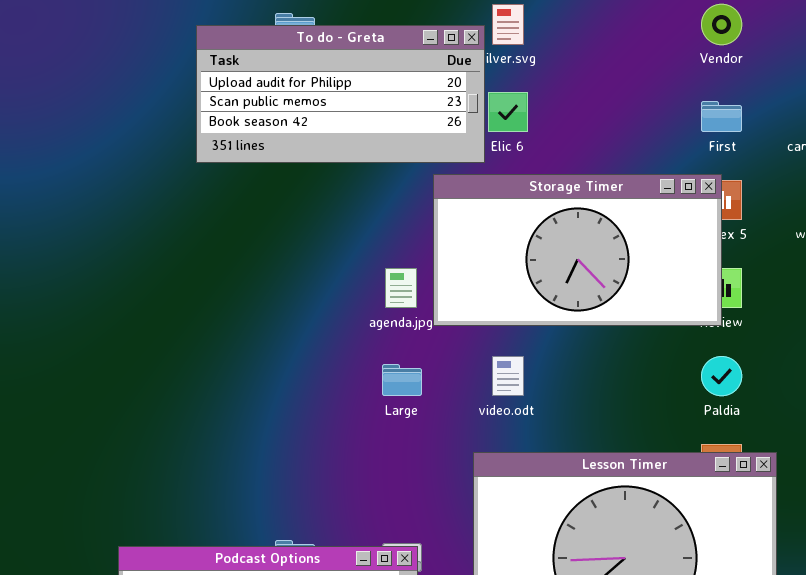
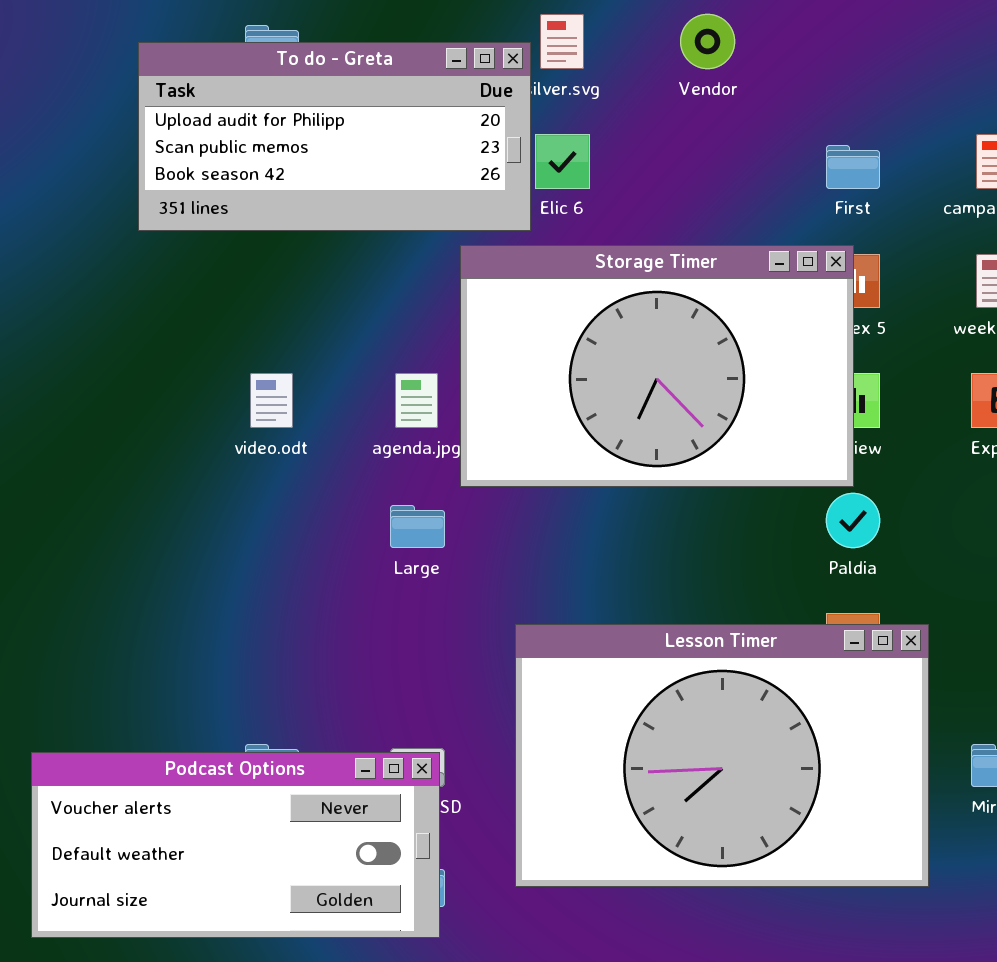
Vendor: [701,4,742,45] -> [680,14,735,69], moved
Storage Timer: [433,174,722,326] -> [460,245,854,487], resized
video.odt: [492,356,524,396] -> [250,373,293,428], moved

